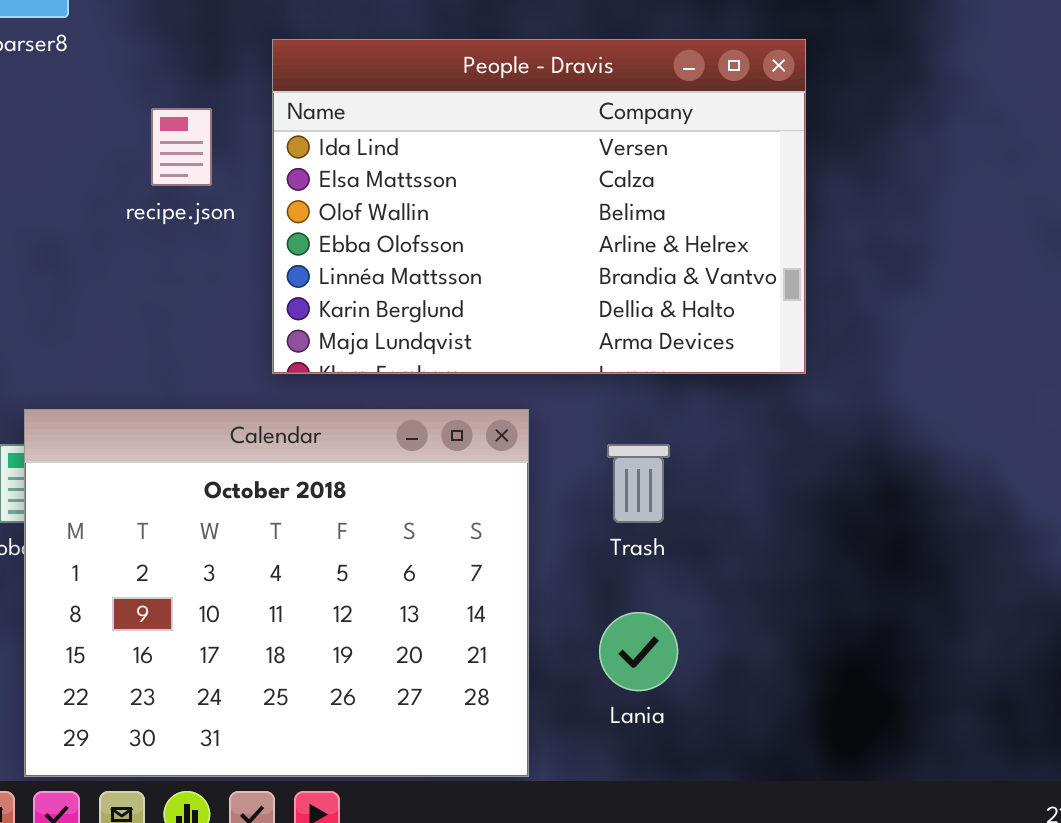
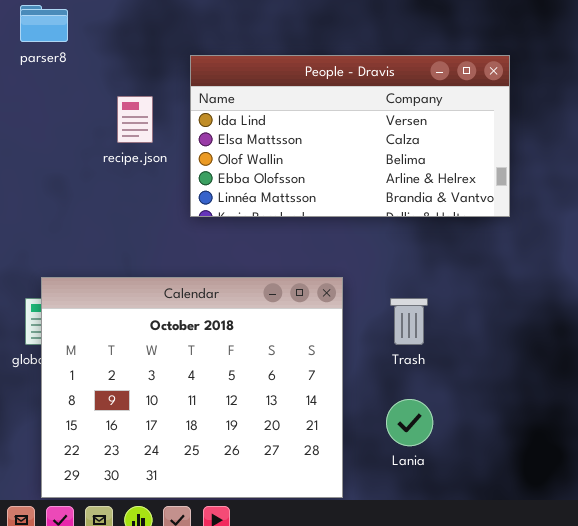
People - Dravis: [272,39,806,374] -> [190,55,510,217], resized

